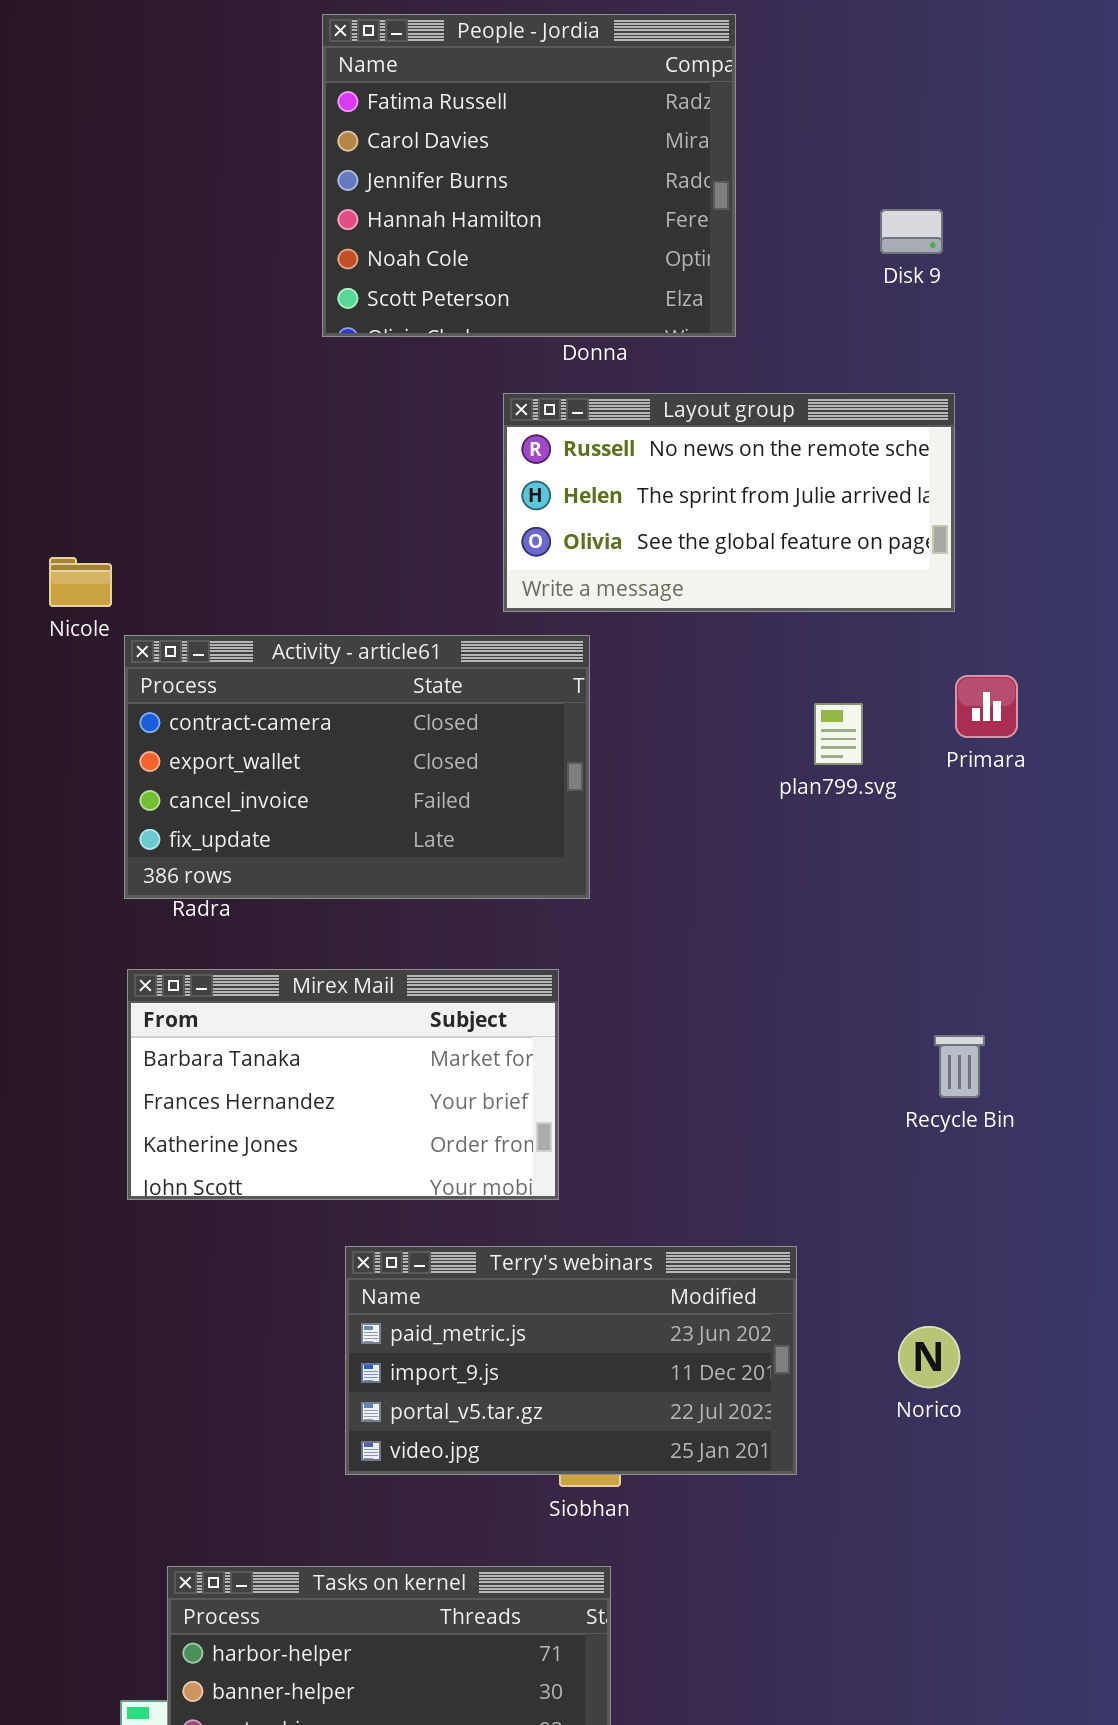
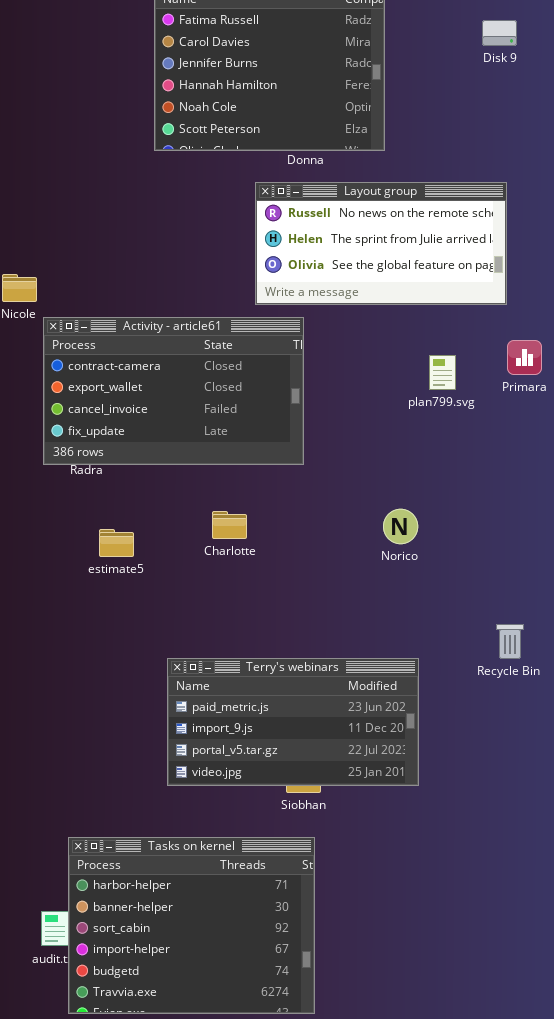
Disk 9: [880,209,943,254] -> [482,20,517,46], moved
Mirex Mail: [127,969,559,1200] -> none, closed
Recycle Bin: [934,1035,985,1098] -> [496,624,524,659], moved
Norico: [898,1326,960,1388] -> [383,509,418,544], moved

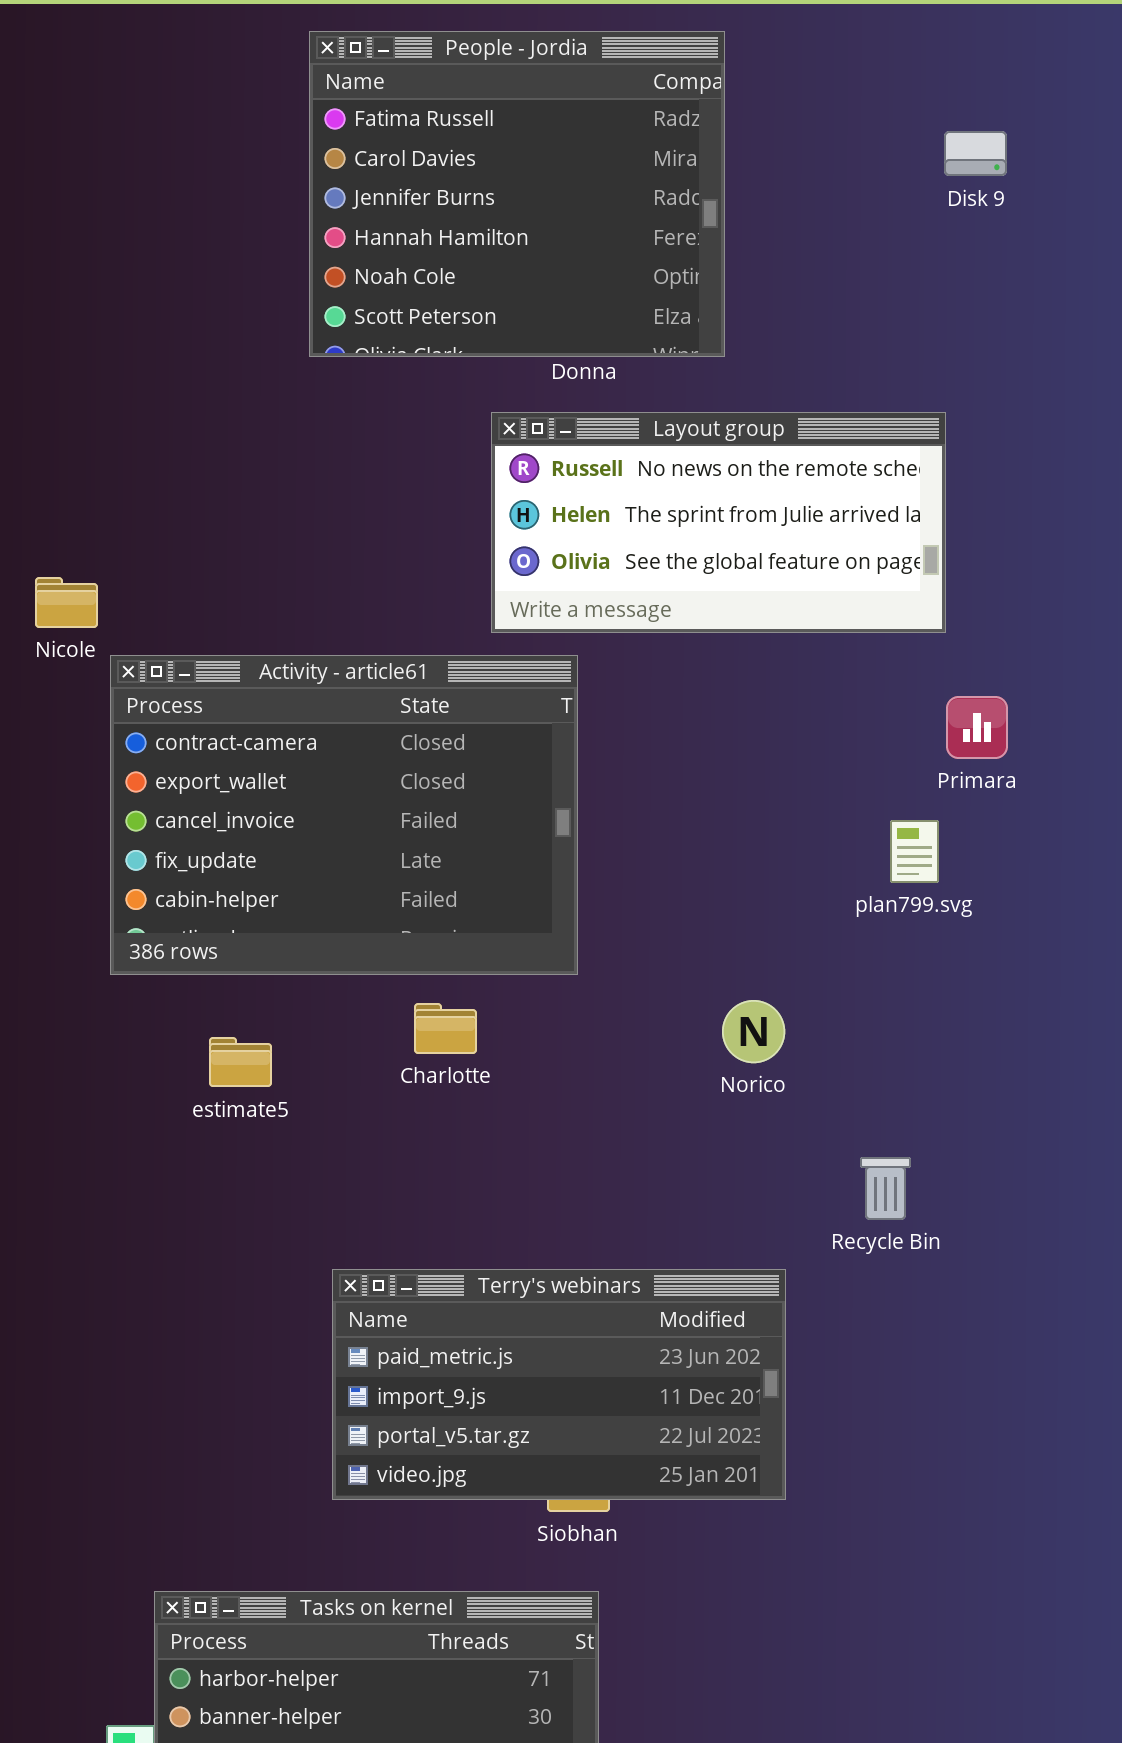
Disk 9: [482,20,517,46] -> [944,131,1007,176], moved
Activity - article61: [43,317,304,465] -> [110,655,578,975], resized
plan799.svg: [429,355,456,390] -> [890,820,939,883], moved
Recycle Bin: [496,624,524,659] -> [860,1157,911,1220], moved

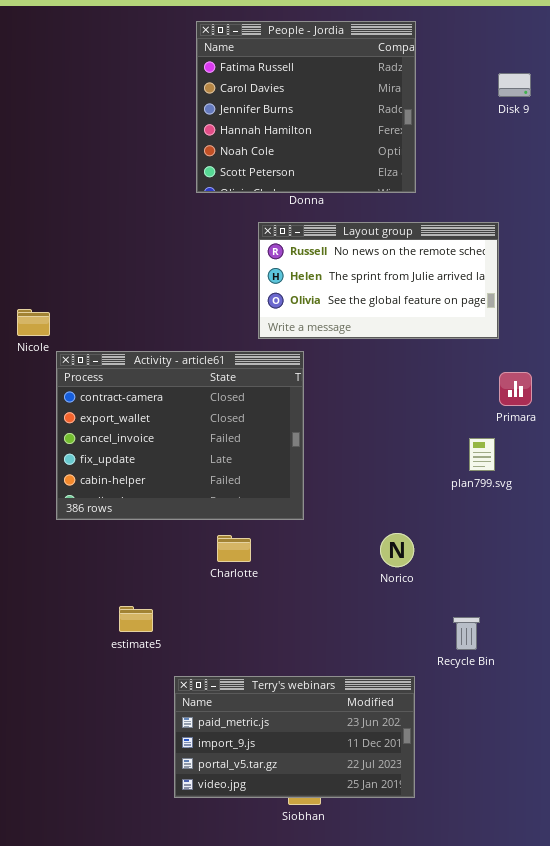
People - Jordia: [309,31,725,357] -> [196,21,416,193], moved
estimate5: [209,1037,272,1087] -> [119,606,153,632], moved

